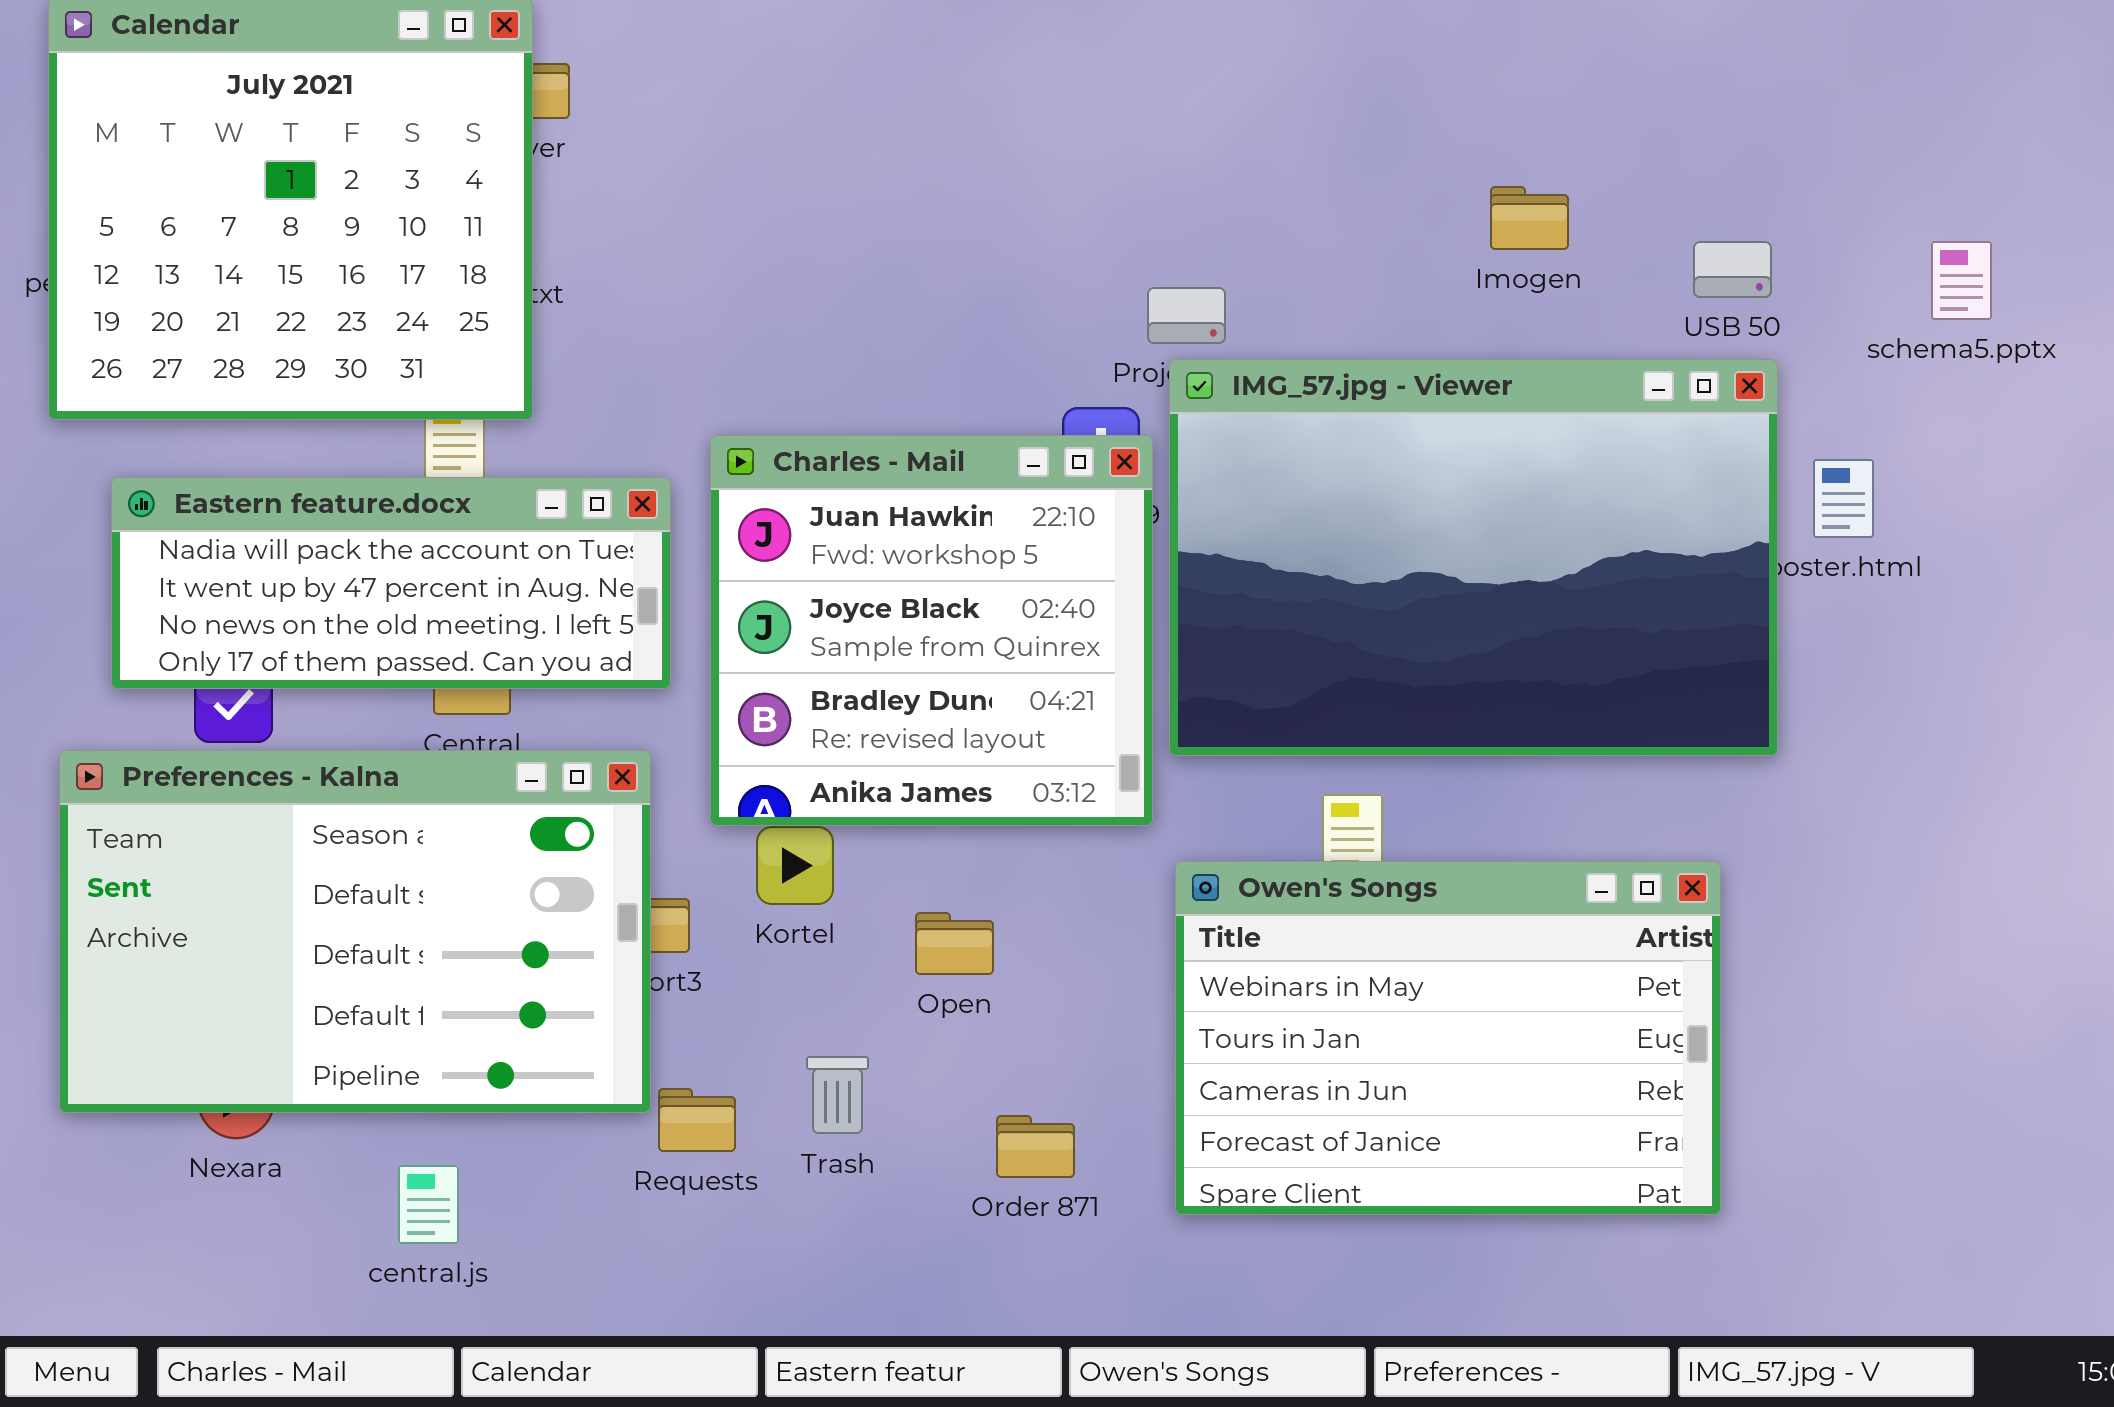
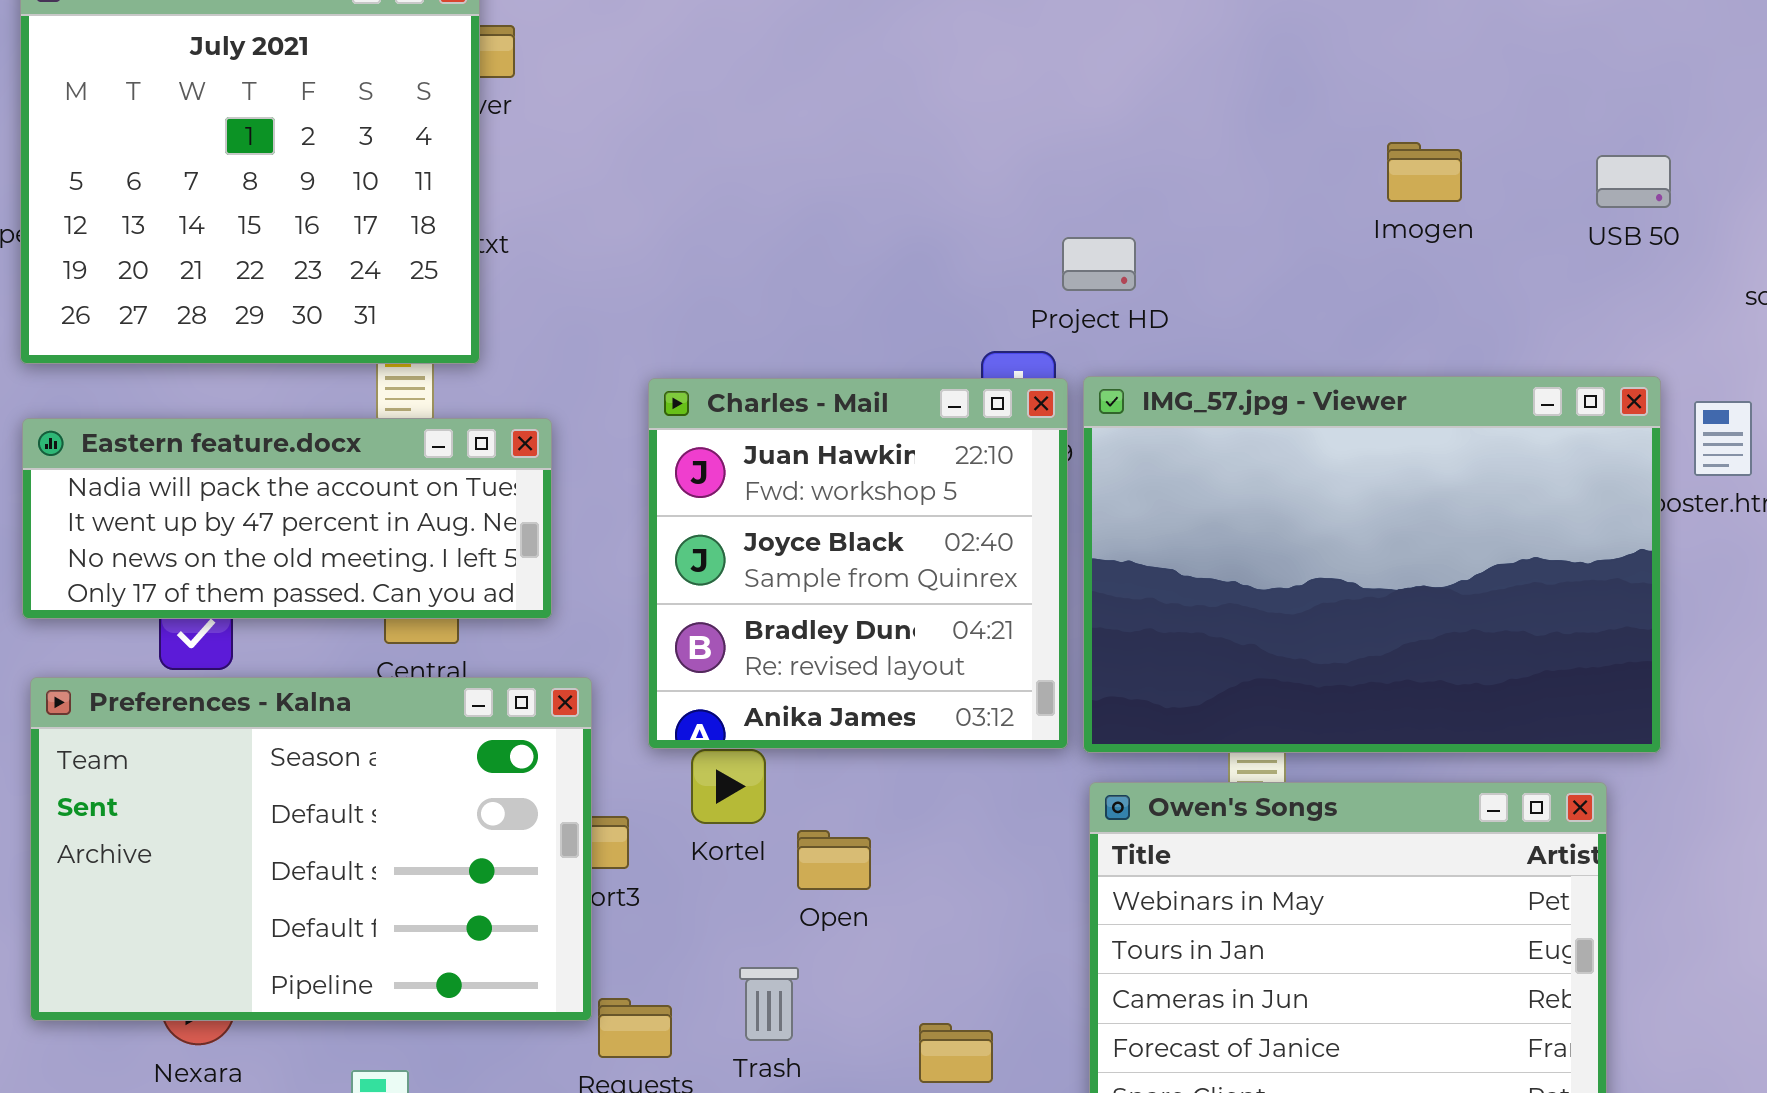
USB 50: [1693,241,1772,298] -> [1596,155,1671,208], moved
IMG_57.jpg - Viewer: [1169,359,1778,756] -> [1083,376,1661,753], moved
Eastern feature.docx: [111,477,671,689] -> [22,418,552,619], moved
Open: [915,912,994,975] -> [797,830,871,890], moved

